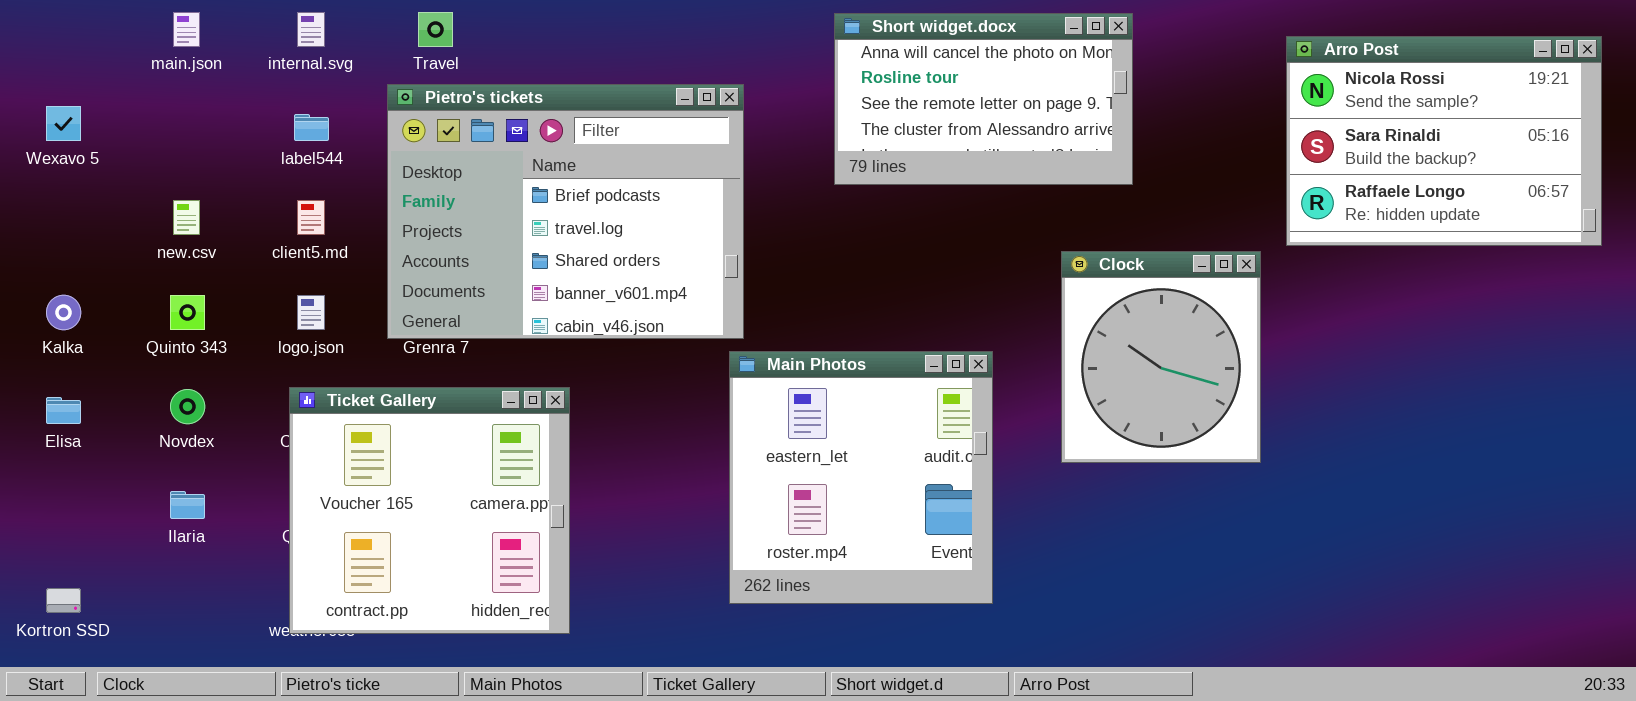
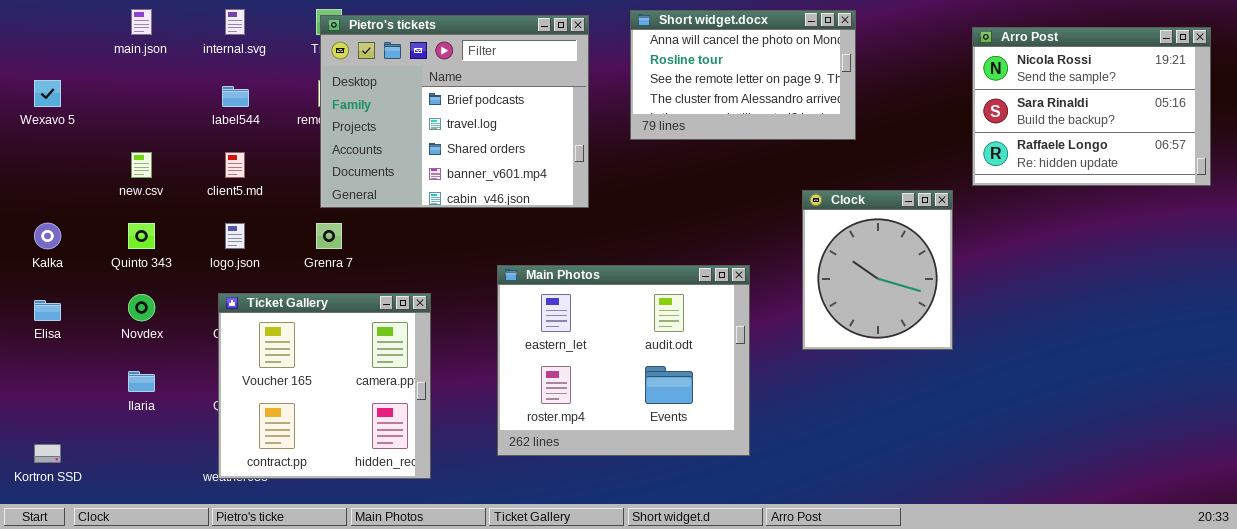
Pietro's tickets: [387,84,744,339] -> [320,15,589,208], moved
Main Photos: [729,351,993,604] -> [497,265,750,456], resized

